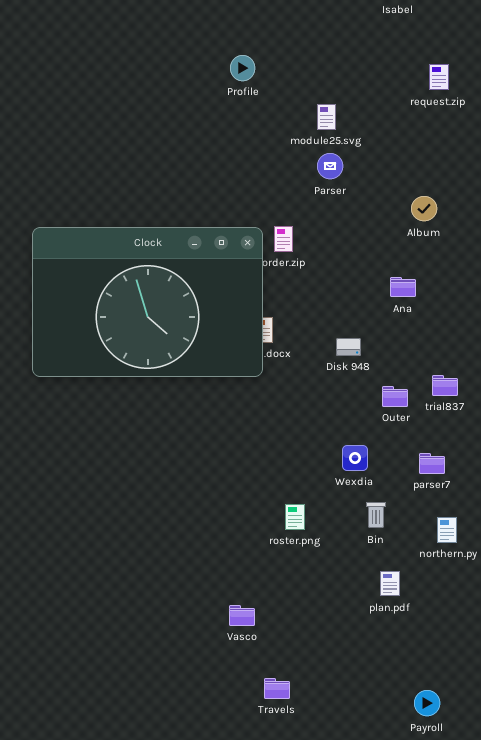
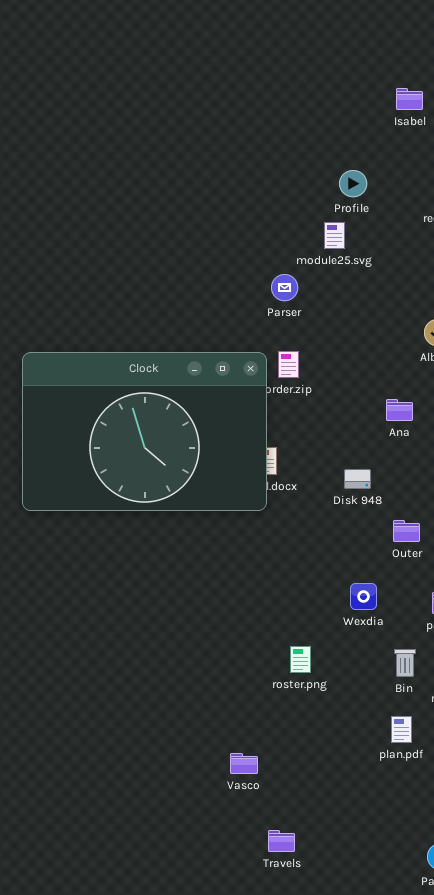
Profile: [230,55,255,81] -> [339,170,367,197], moved
Parser: [317,153,343,179] -> [271,274,298,301], moved
Ana: [390,277,416,297] -> [386,399,413,421], moved
Bin: [366,502,386,528] -> [394,649,416,677], moved

